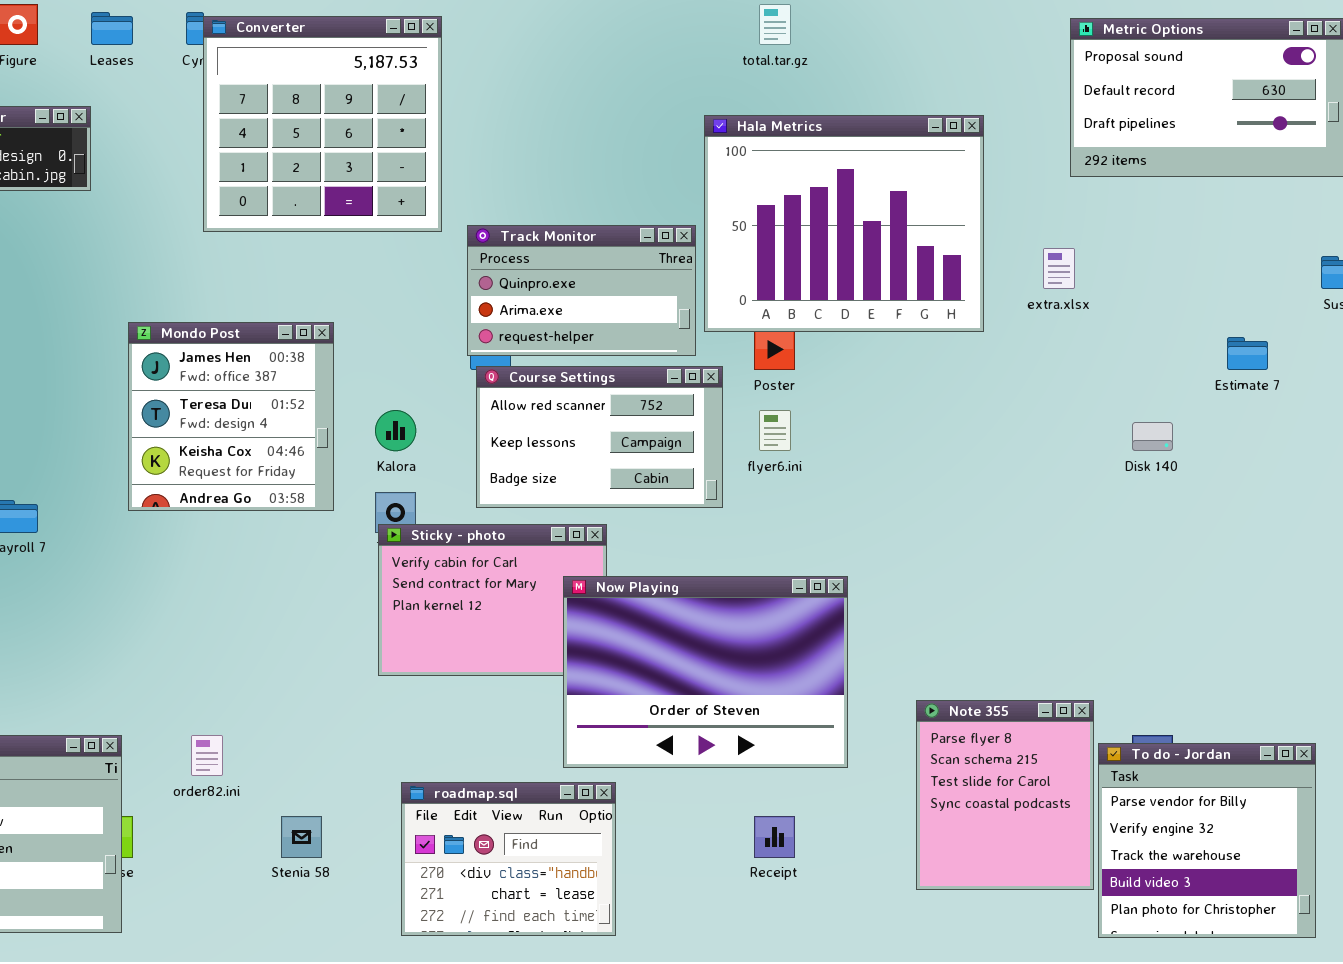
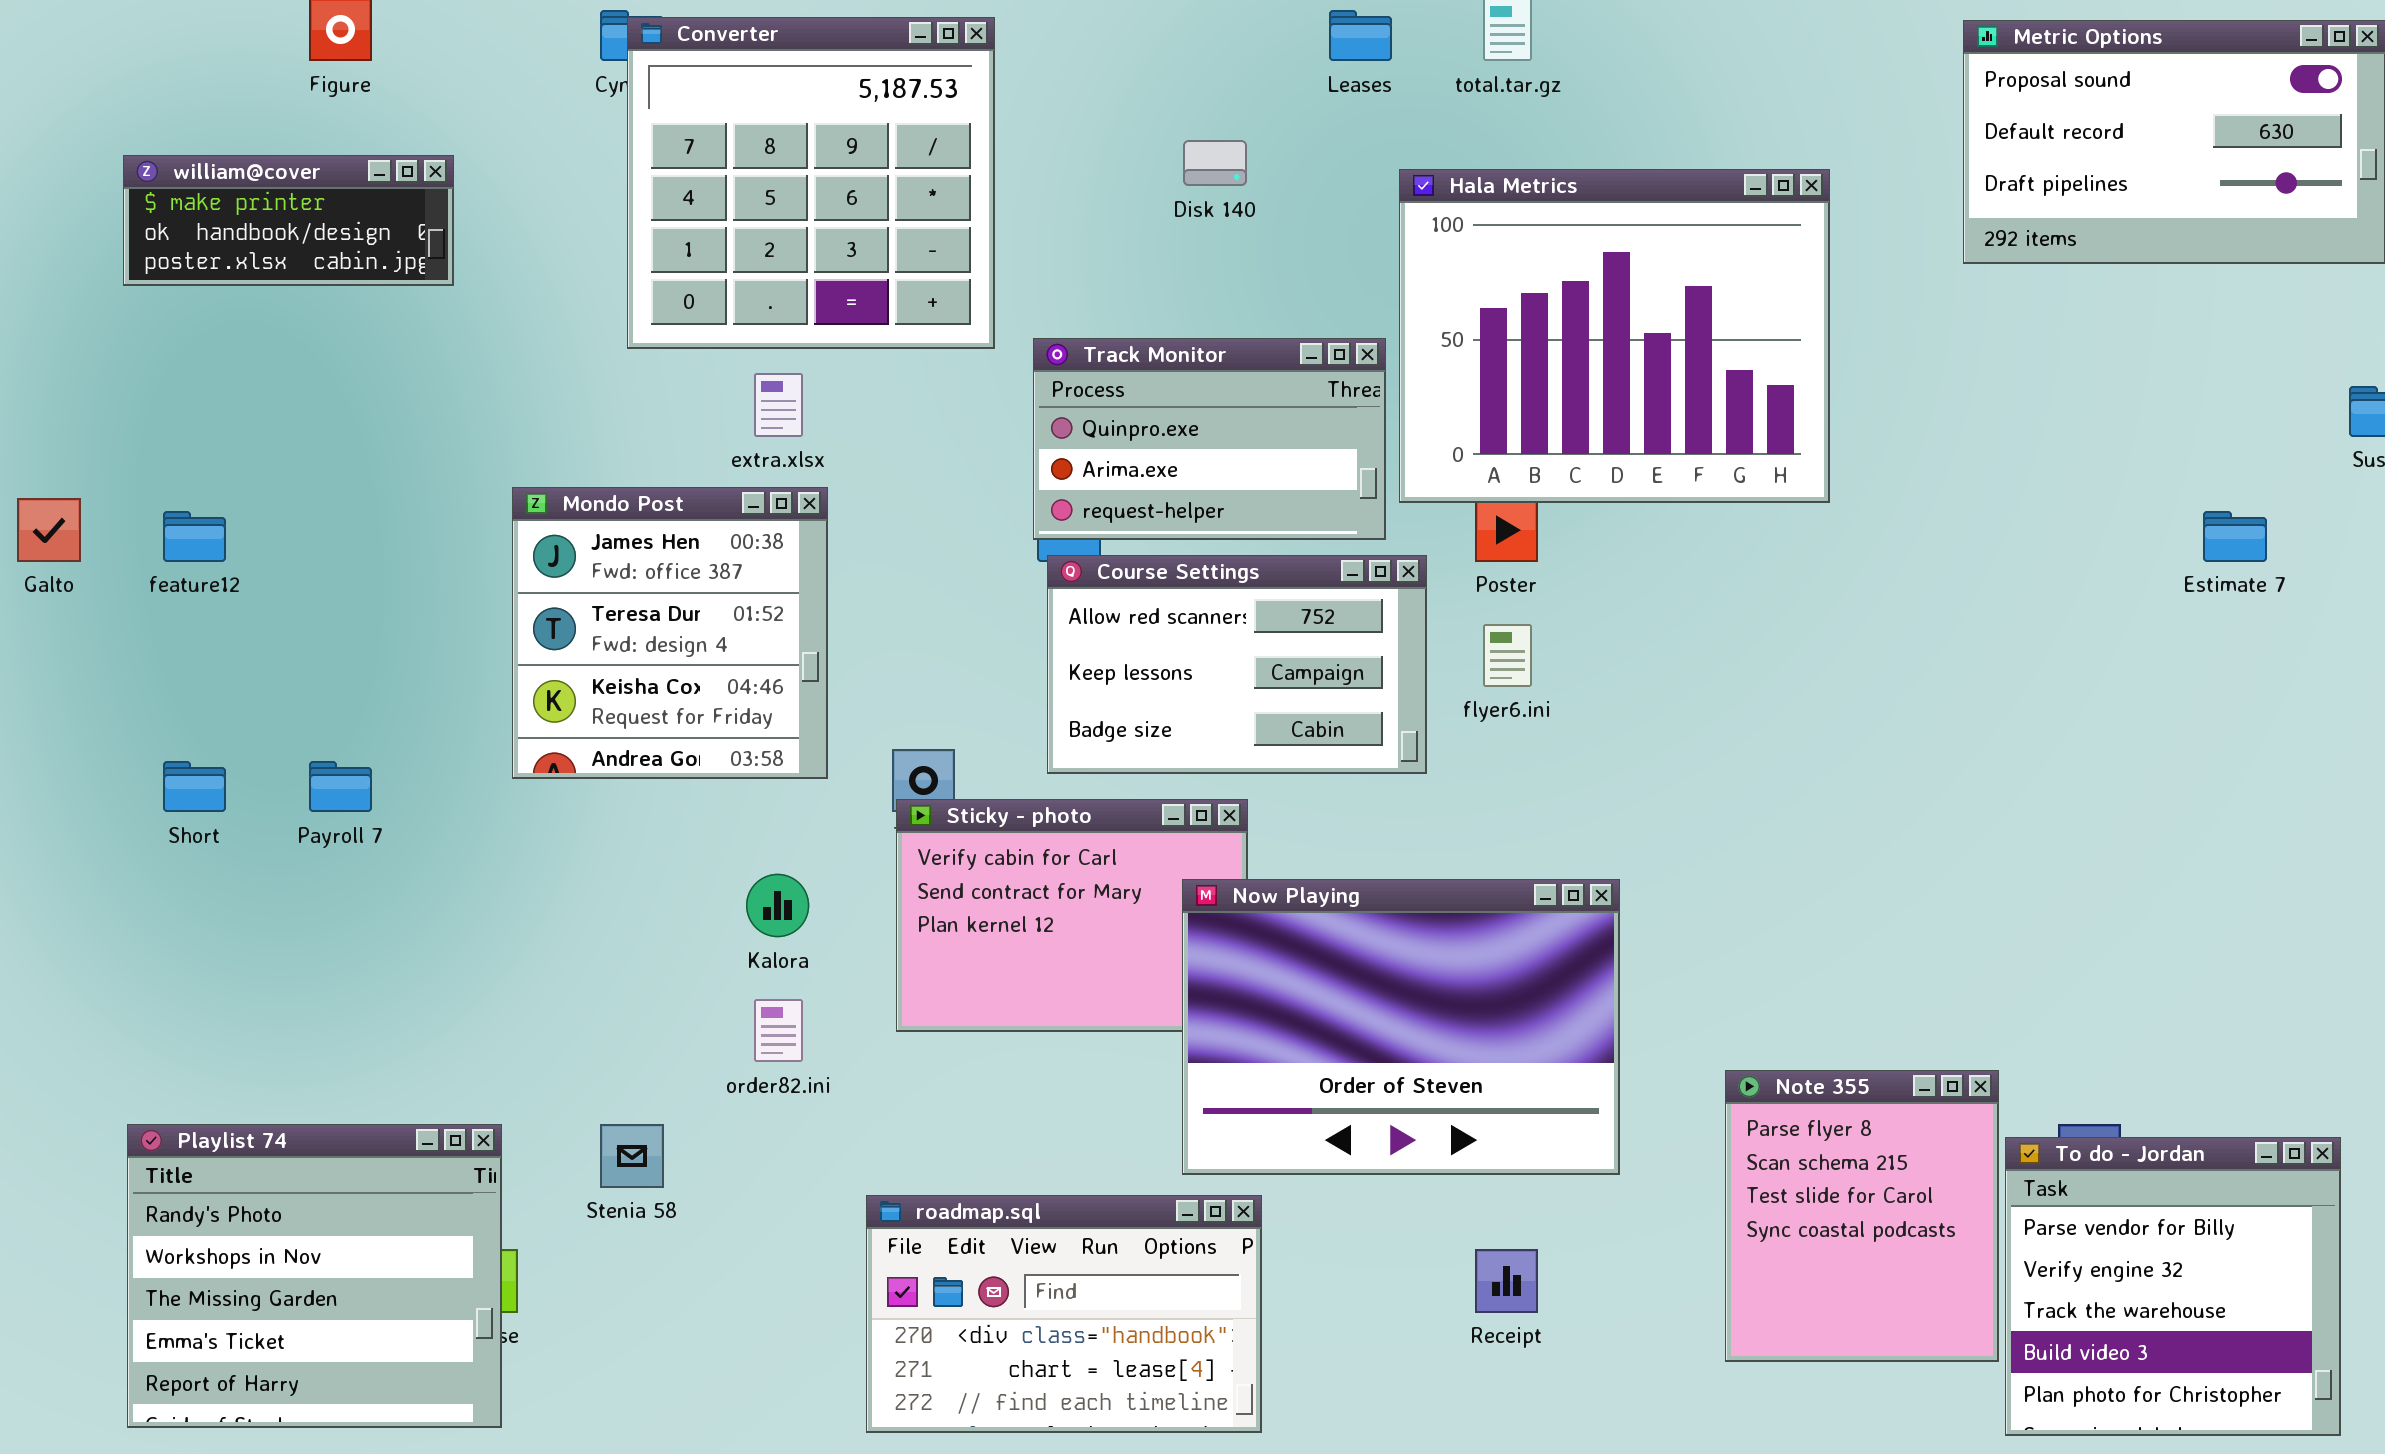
Leases: [91,12,133,45] -> [1329,10,1392,61], moved
extra.xlsx: [1043,248,1075,289] -> [754,373,803,437], moved
Kalora: [375,410,416,451] -> [746,874,809,937], moved
Disk 140: [1132,422,1173,451] -> [1183,140,1247,186], moved
order82.ini: [191,735,223,776] -> [754,999,803,1062], moved
roadmap.sql: [401,782,616,936] -> [866,1195,1262,1433], resized
Stenia 58: [281,816,322,858] -> [600,1124,664,1188], moved

